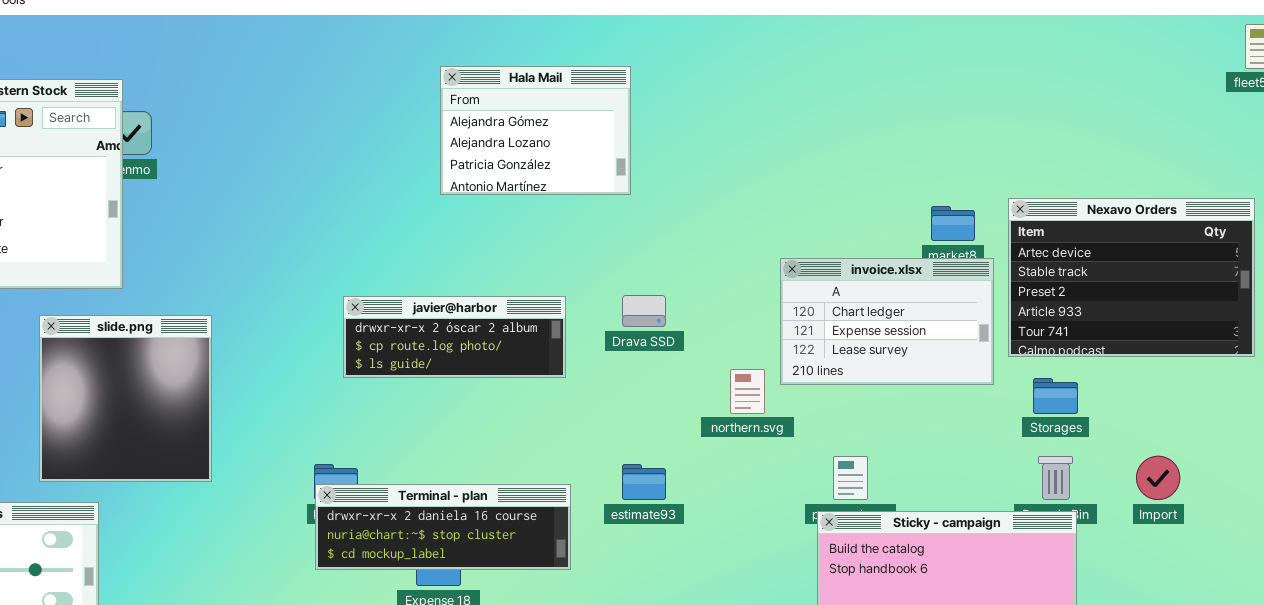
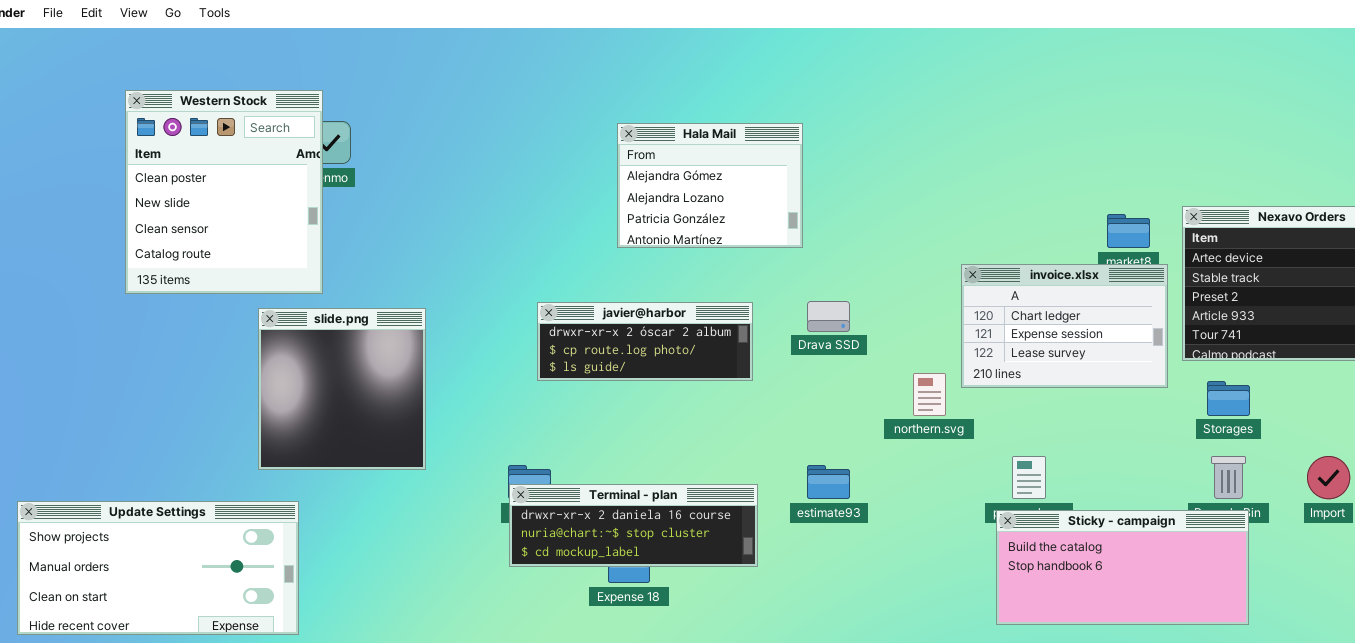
Hala Mail: [440,66,631,195] -> [617,123,803,248], moved
slide.png: [39,315,212,482] -> [258,308,426,470], moved

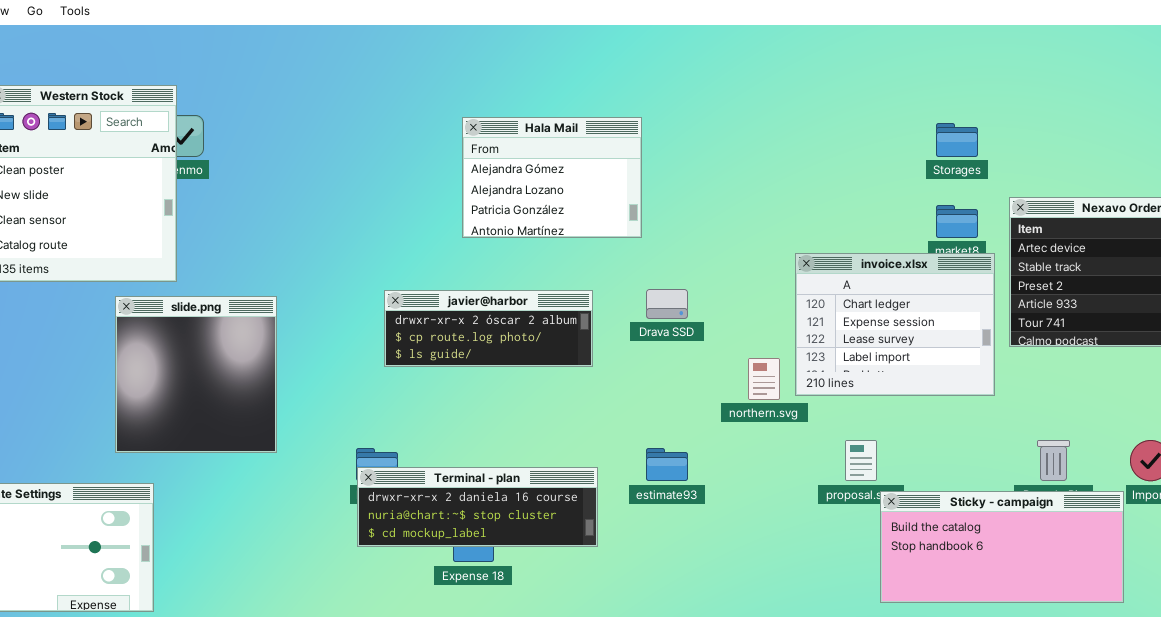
invoice.xlsx: [961,264,1168,388] -> [795,253,995,396], resized
Storages: [1207,381,1250,416] -> [936,123,978,157], moved
Sticky - campaign: [996,510,1249,625] -> [880,491,1124,603], moved

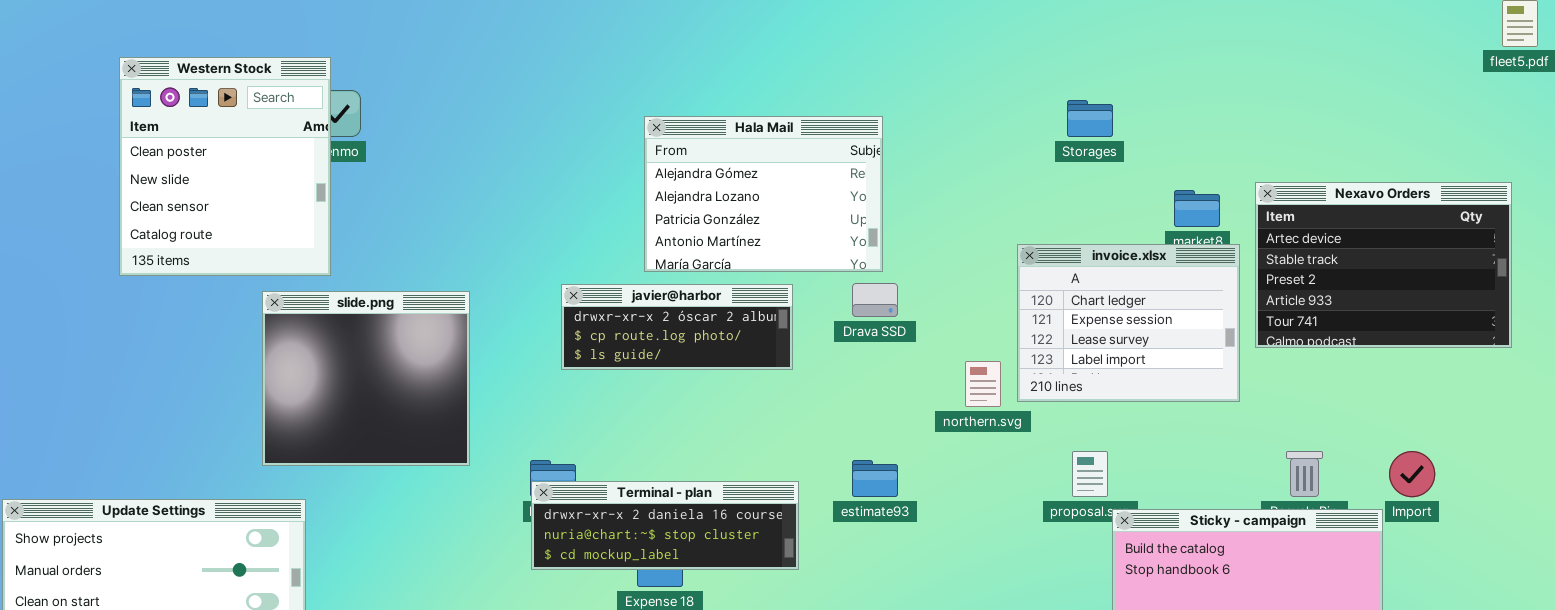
Hala Mail: [462,117,642,238] -> [644,116,883,272], moved, resized
Storages: [936,123,978,157] -> [1067,100,1113,137], moved
slide.png: [115,296,277,453] -> [262,291,470,466], resized

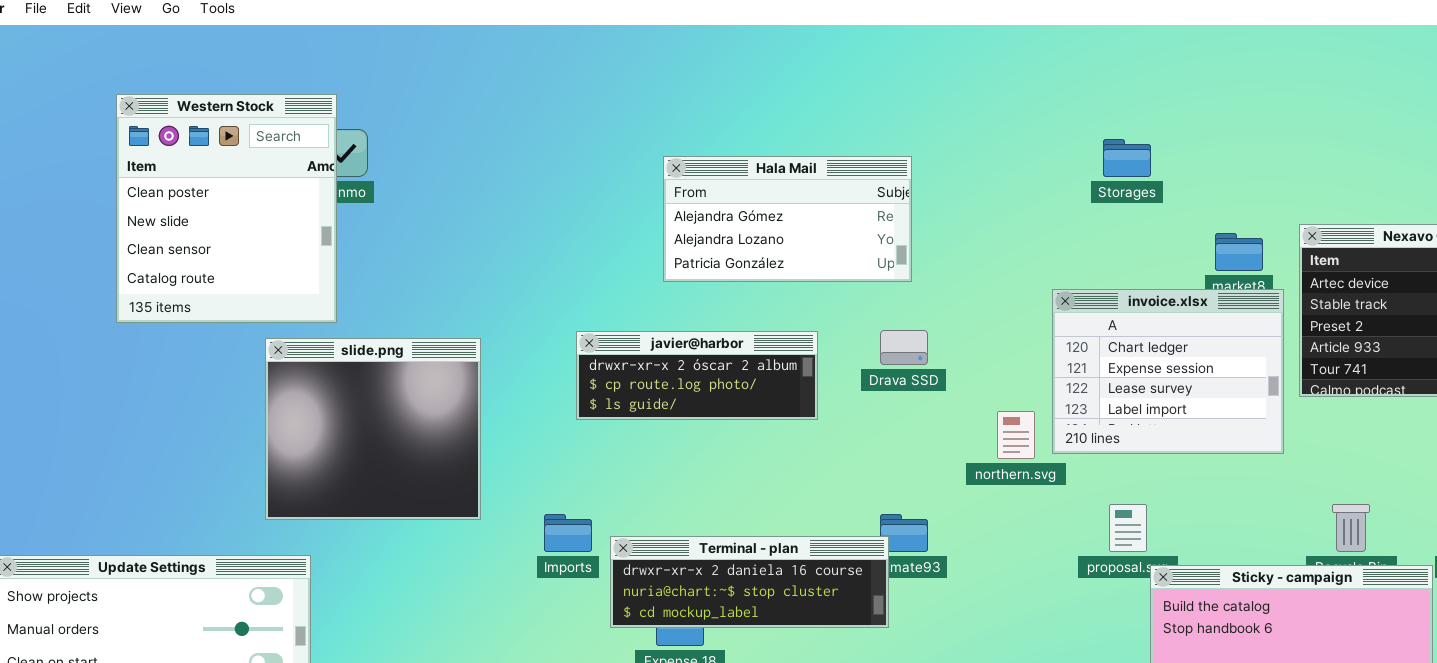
Hala Mail: [644,116,883,272] -> [663,156,912,282], resized
Terminal - plan: [531,481,799,570] -> [610,536,889,628], moved

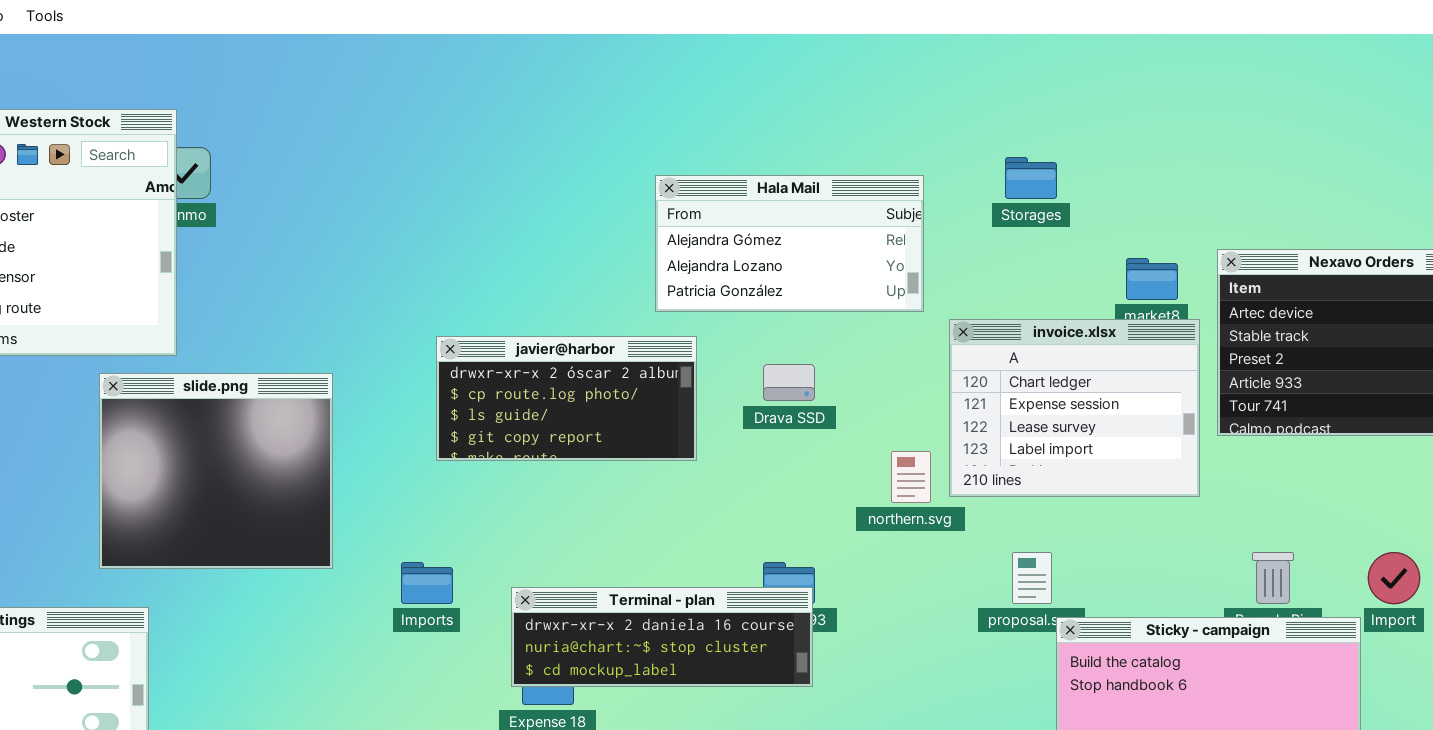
Hala Mail: [663,156,912,282] -> [655,175,924,312], moved
javier@harbor: [576,331,818,420] -> [436,336,697,461], resized
Terminal - plan: [610,536,889,628] -> [511,587,813,687], moved

